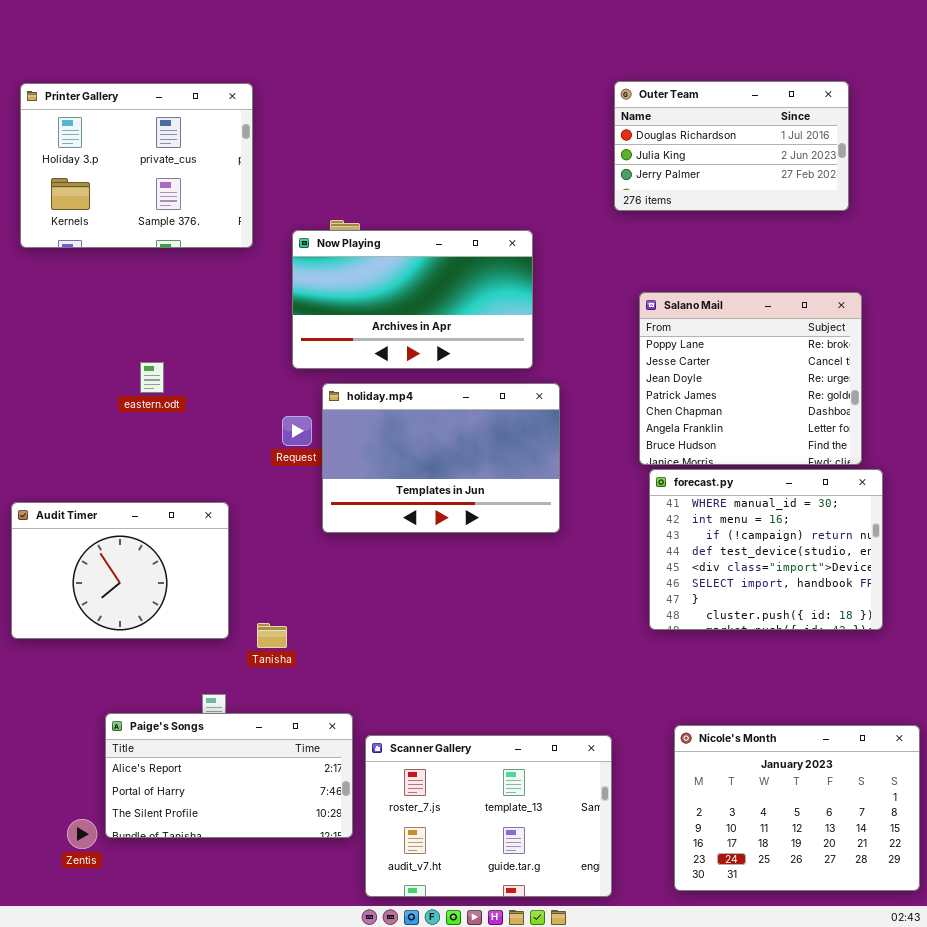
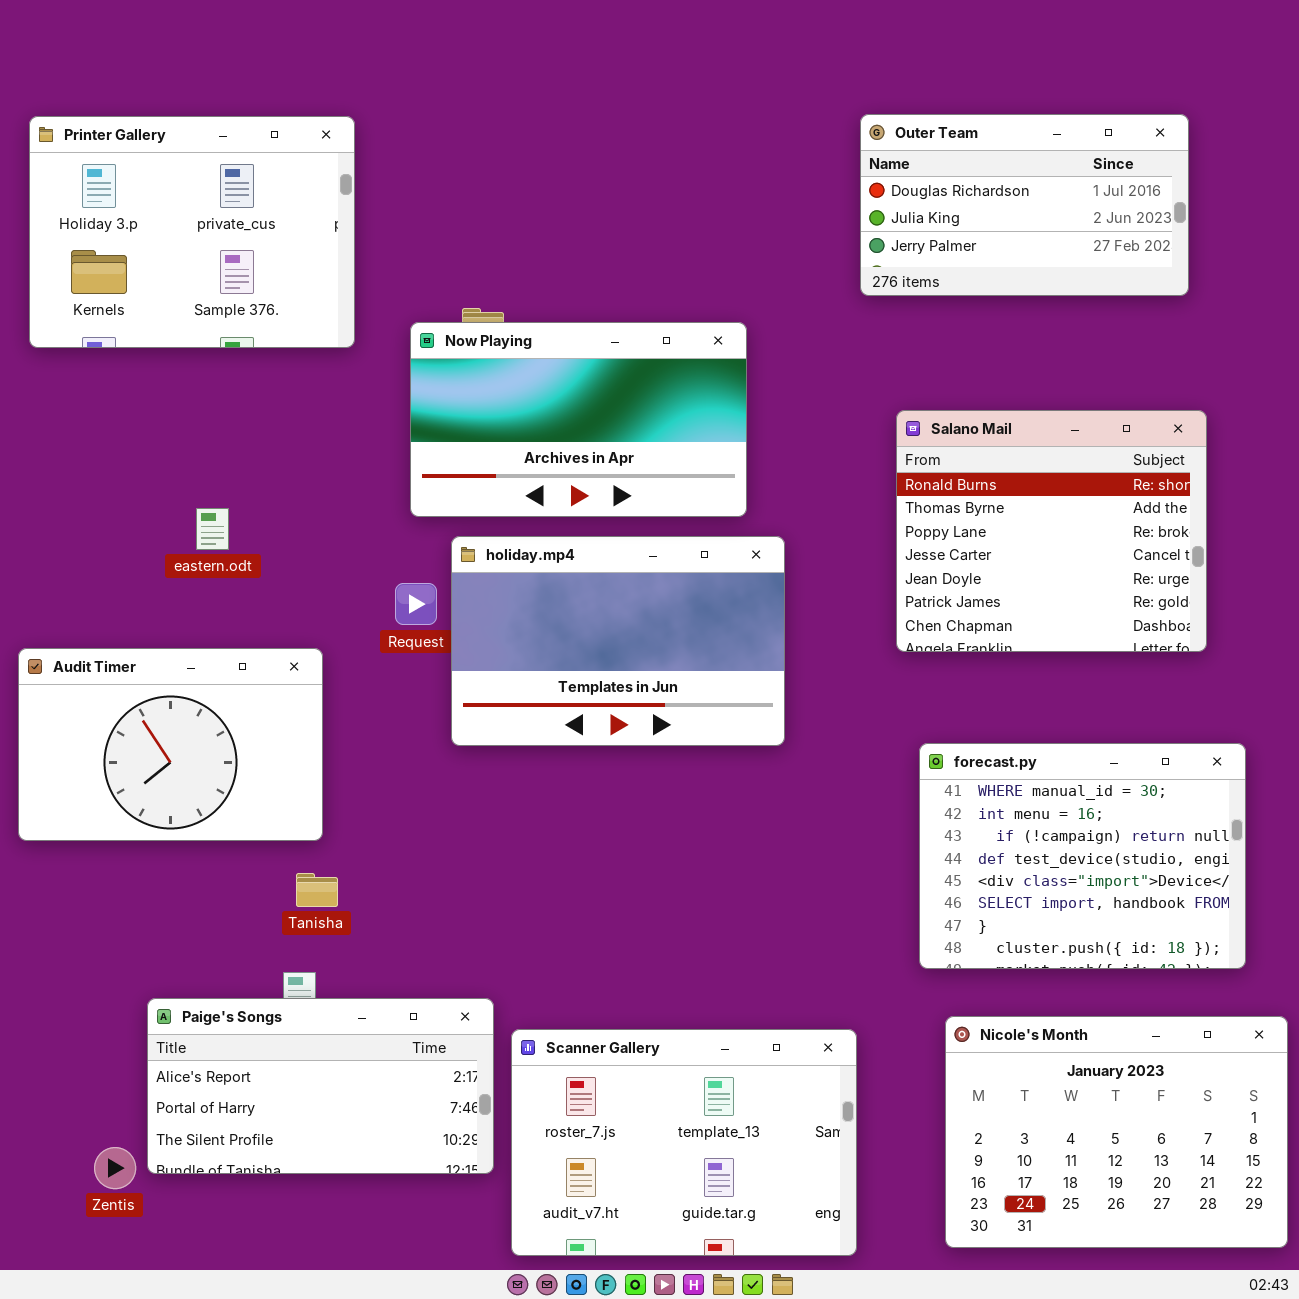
Salano Mail: [639,292,862,465] -> [896,410,1207,652], scrolled up 2 rows
forecast.py: [649,469,883,630] -> [919,743,1246,969], moved
Audit Timer: [11,502,229,639] -> [18,648,323,841], moved
Tanisha: [257,623,287,648] -> [296,873,338,907], moved

